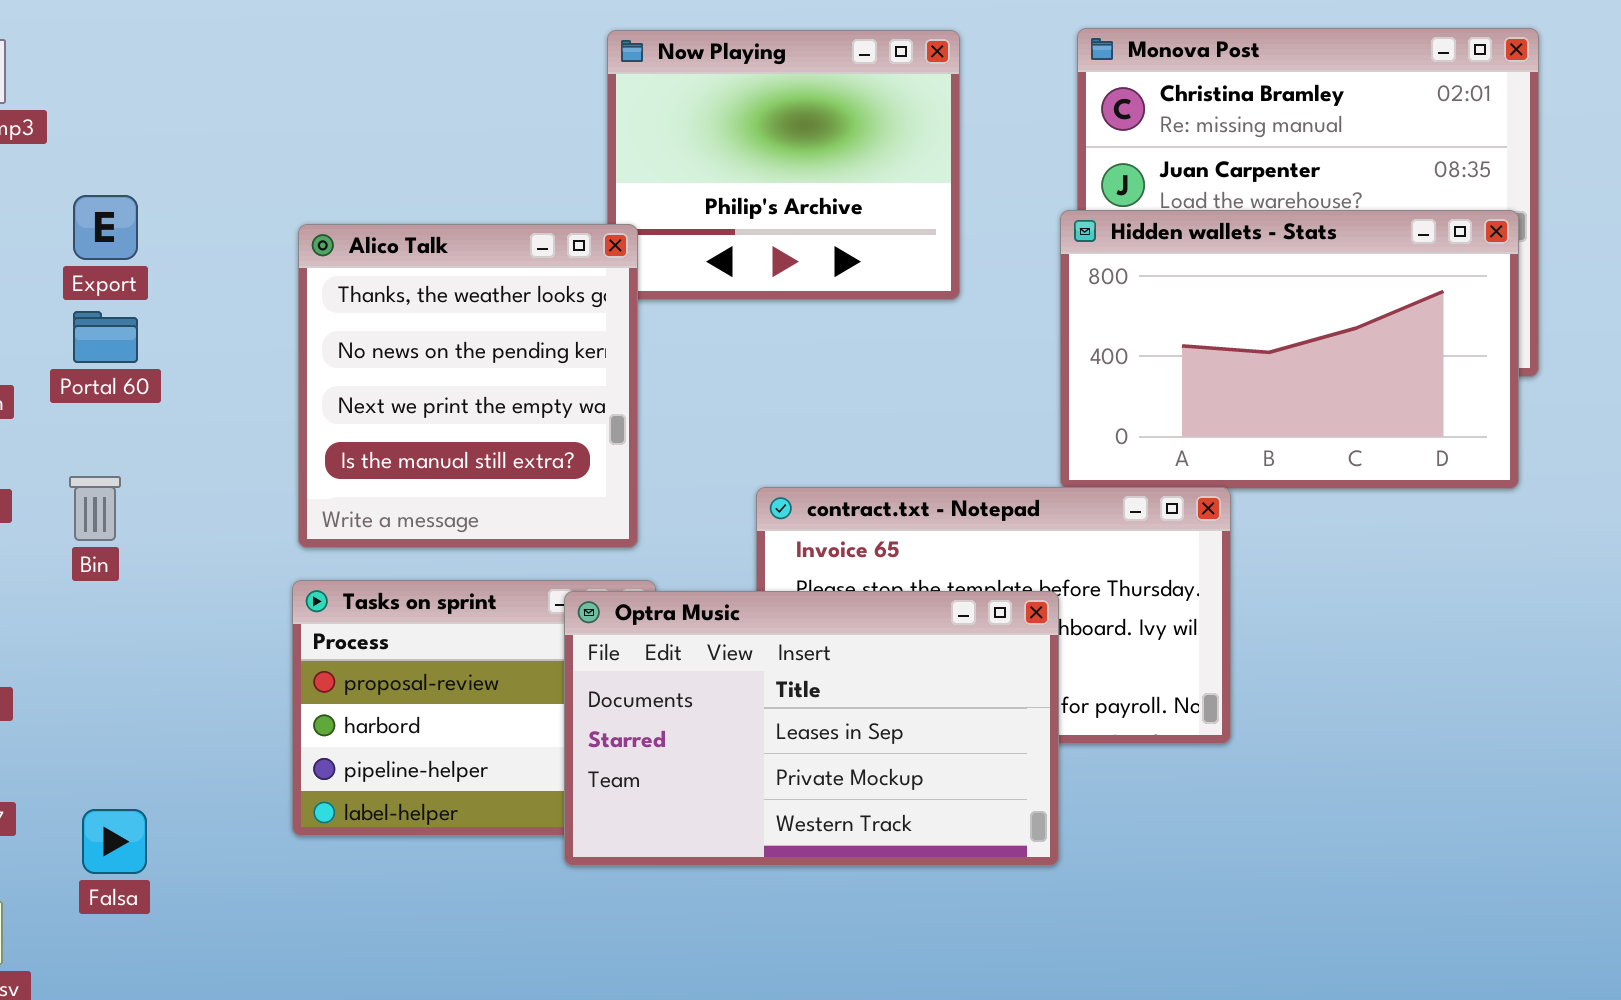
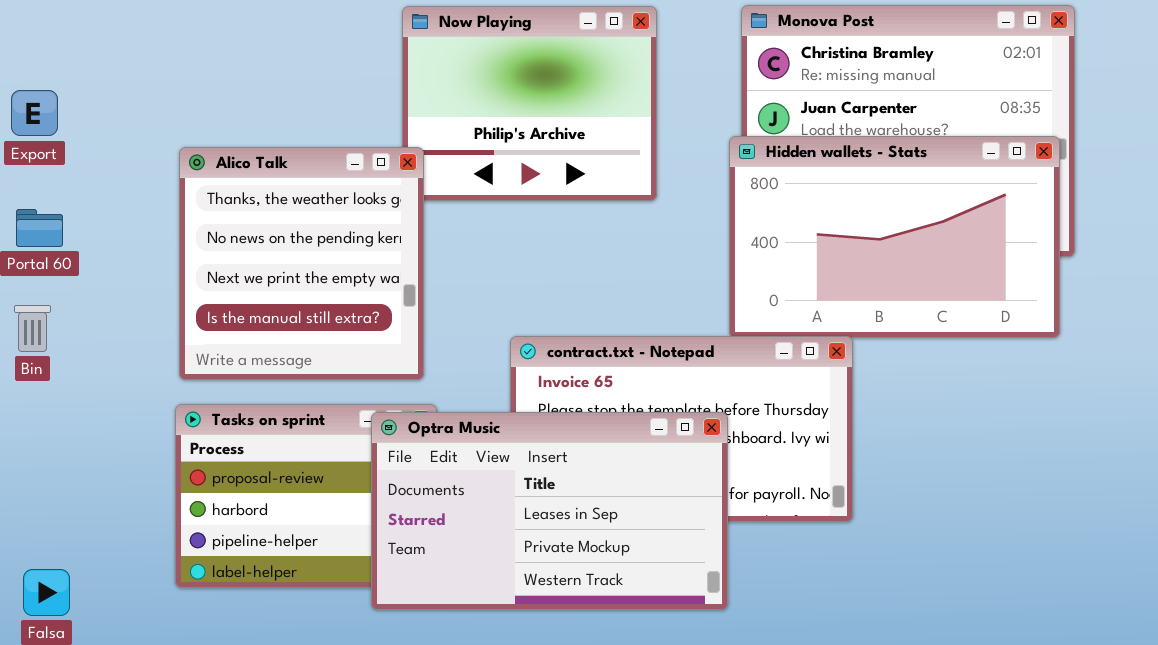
Export: [73,195,138,260] -> [11,90,58,136], moved
Bin: [69,476,121,541] -> [14,305,51,352], moved

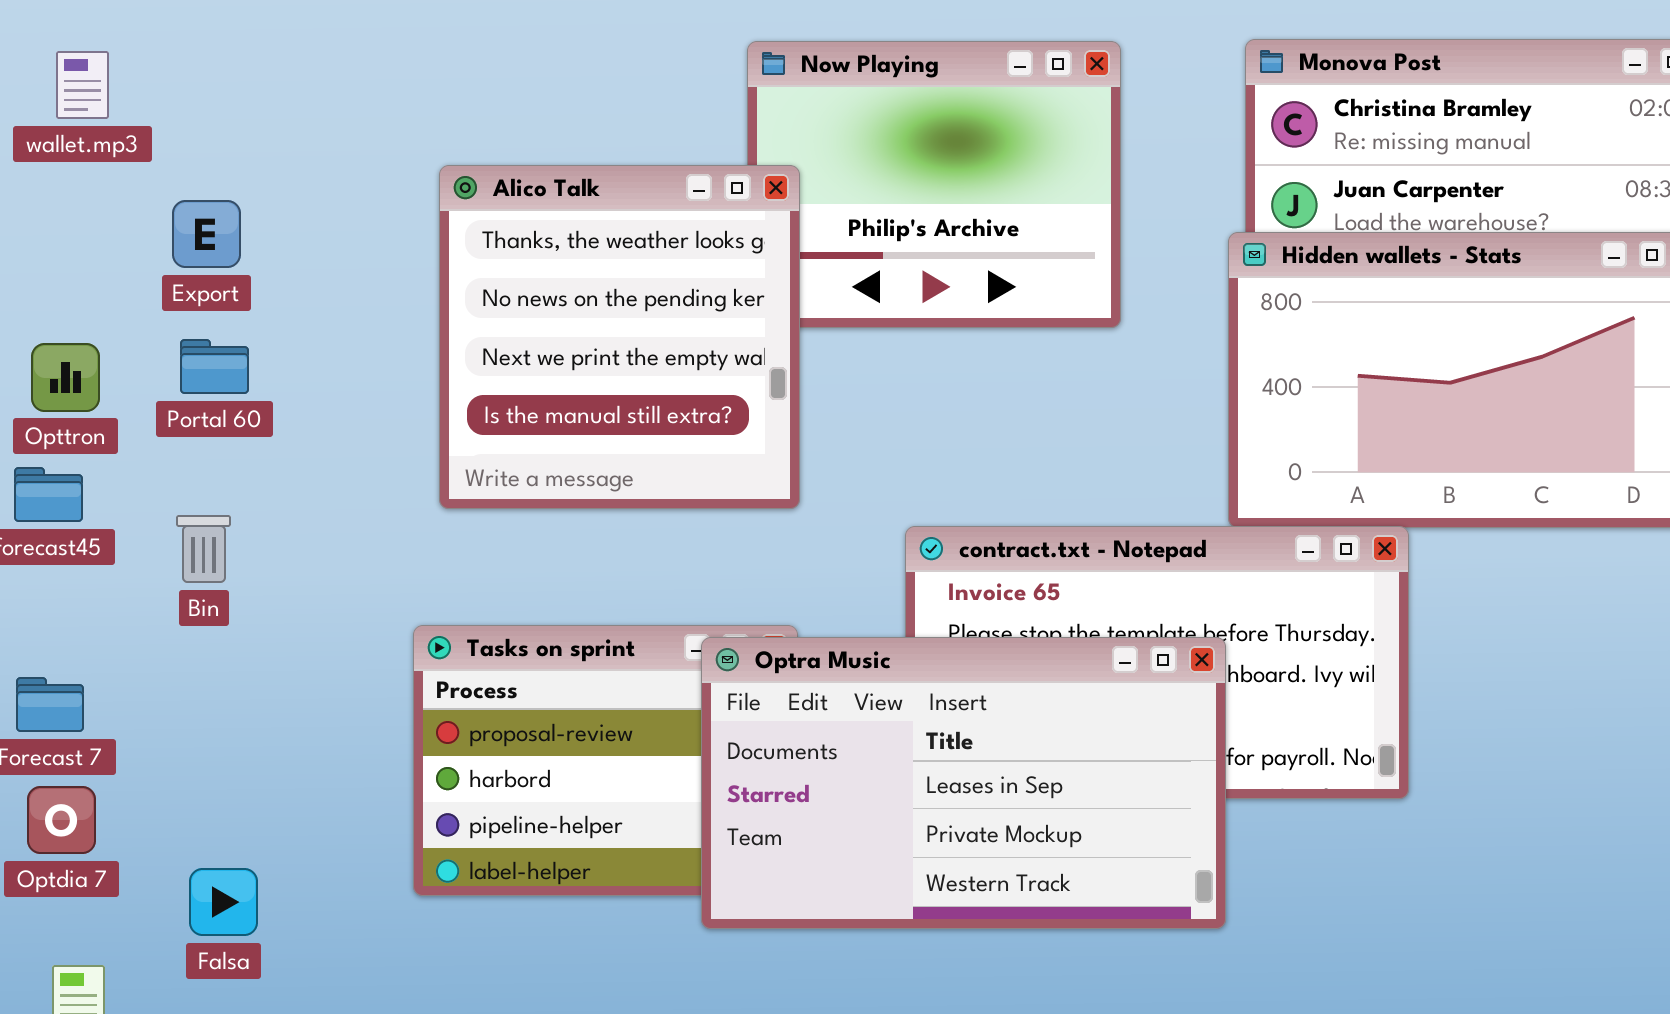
Export: [11,90,58,136] -> [172,200,241,268], moved
Alico Talk: [179,147,424,380] -> [439,165,800,509], moved
Bin: [14,305,51,352] -> [176,515,231,583], moved

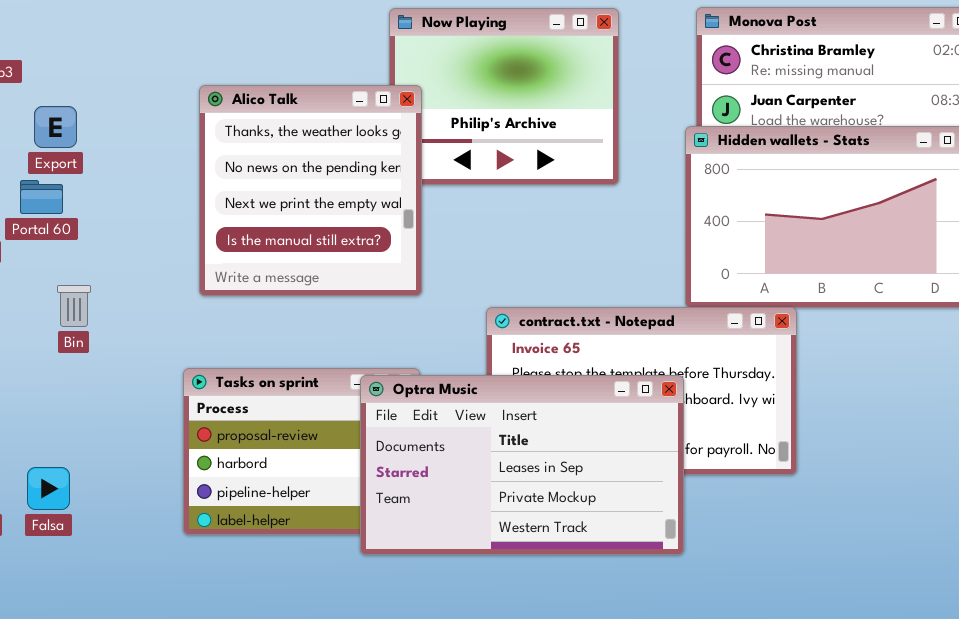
Portal 60: [180,339,249,394] -> [20,180,63,214], moved
Bin: [176,515,231,583] -> [57,285,91,327], moved
Falsa: [189,868,258,936] -> [27,467,70,510], moved

